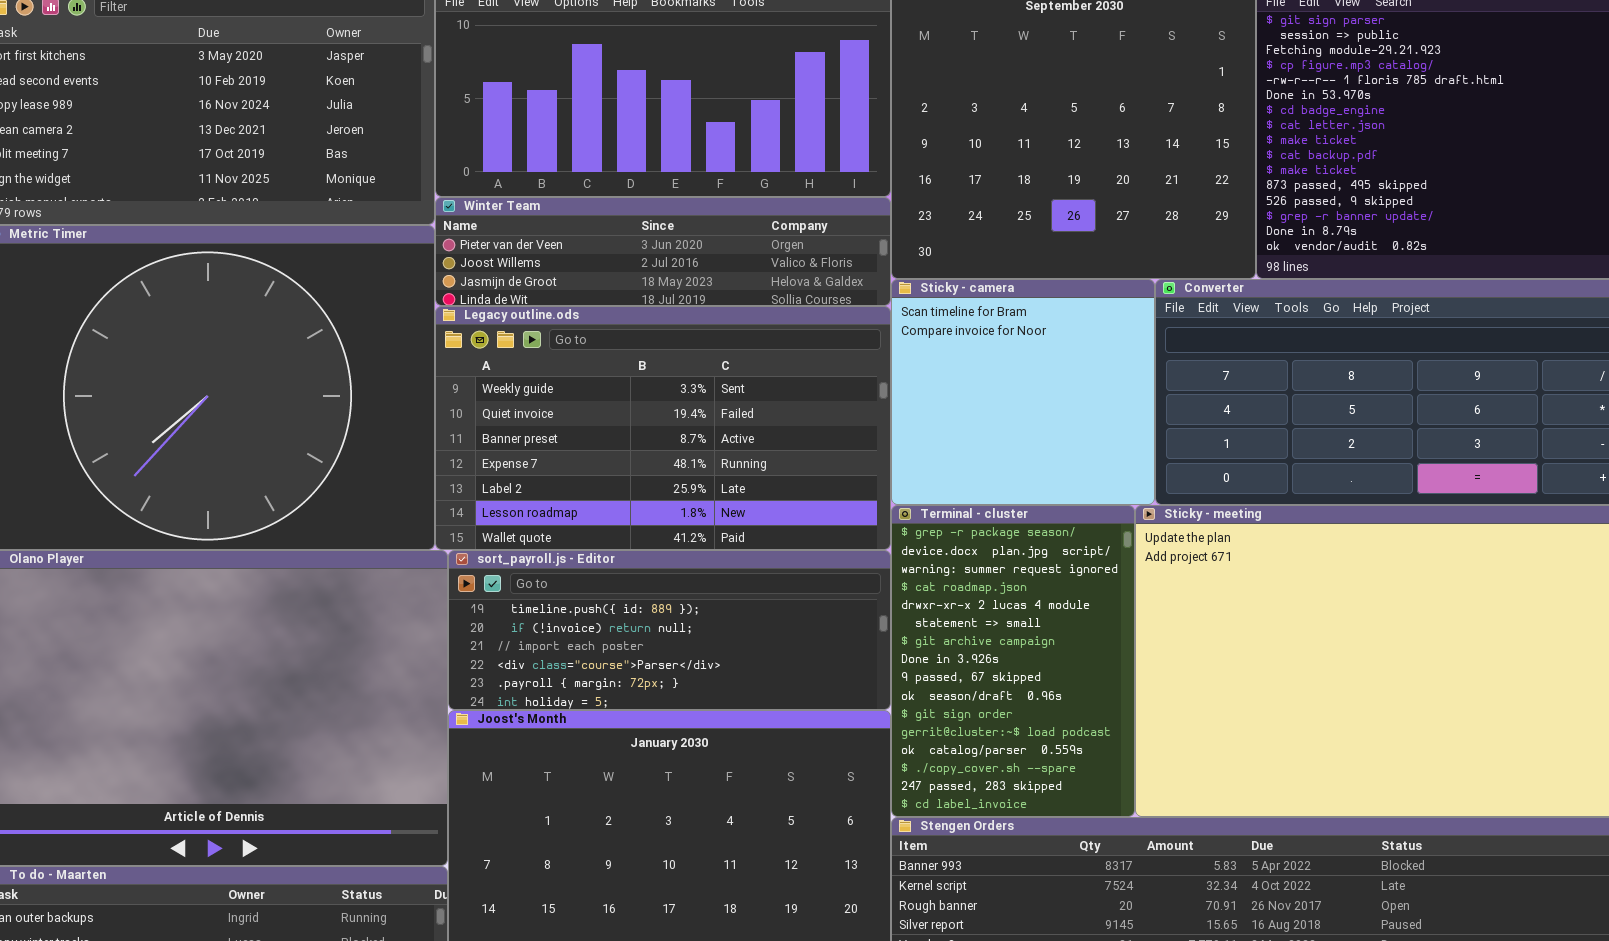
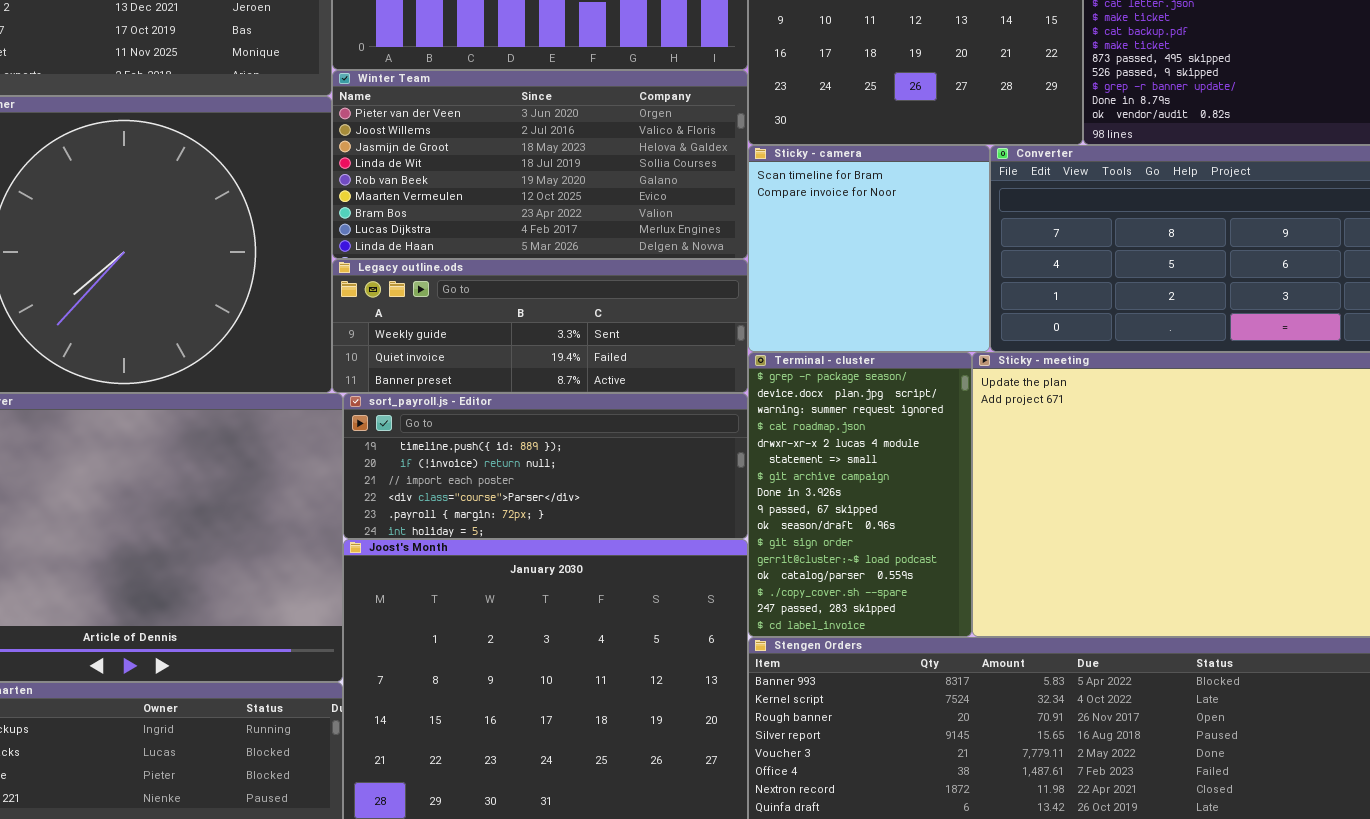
Winter Team: [435,197,891,306] -> [332,70,748,259], resized
Legacy outline.ods: [435,306,891,550] -> [332,259,748,393], resized

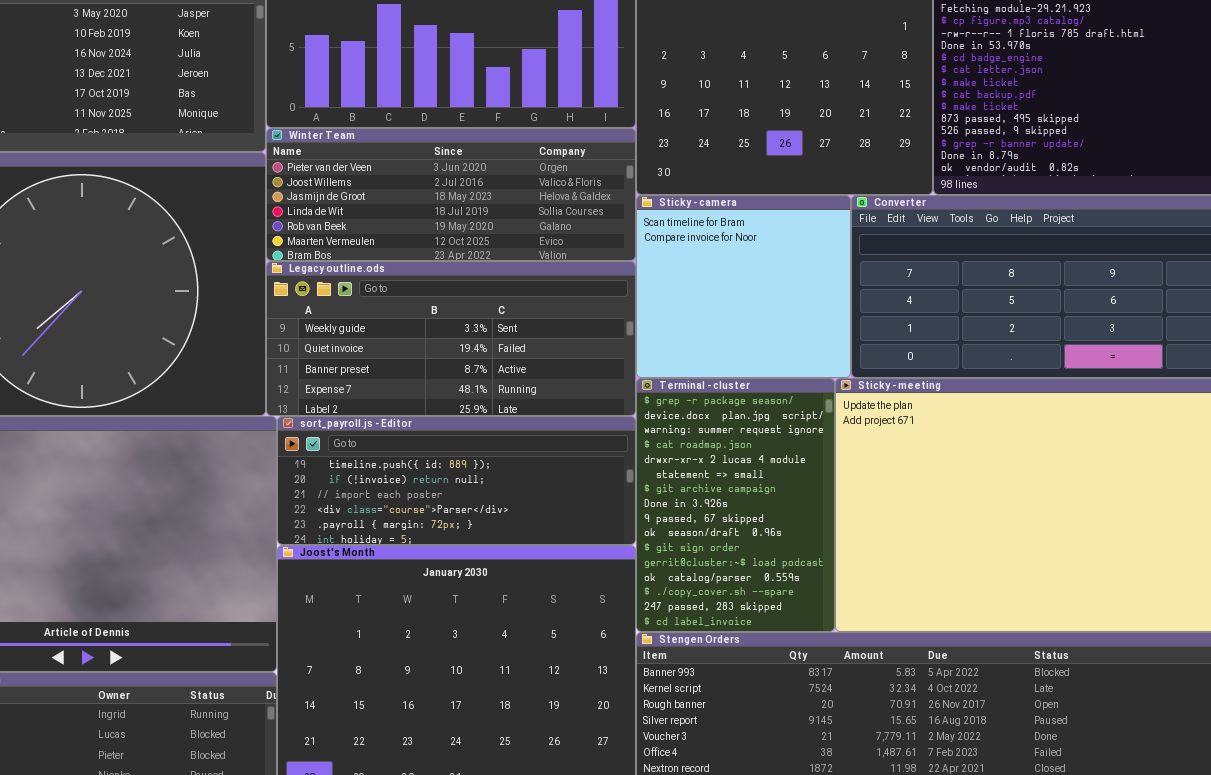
Winter Team: [332,70,748,259] -> [266,128,636,261], resized
Legacy outline.ods: [332,259,748,393] -> [266,261,636,416], resized

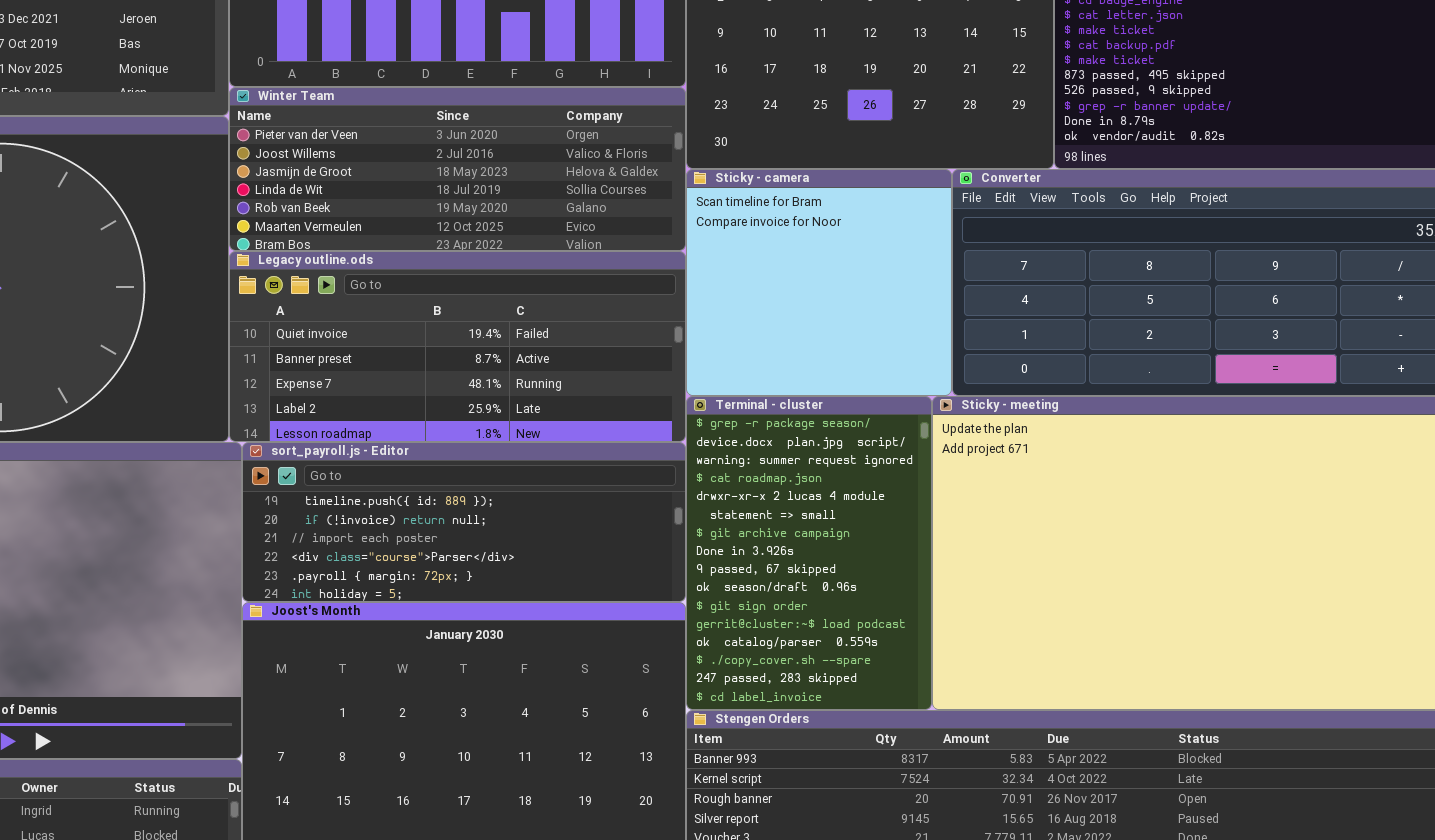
Legacy outline.ods: [266,261,636,416] -> [229,251,686,442], scrolled down 1 row

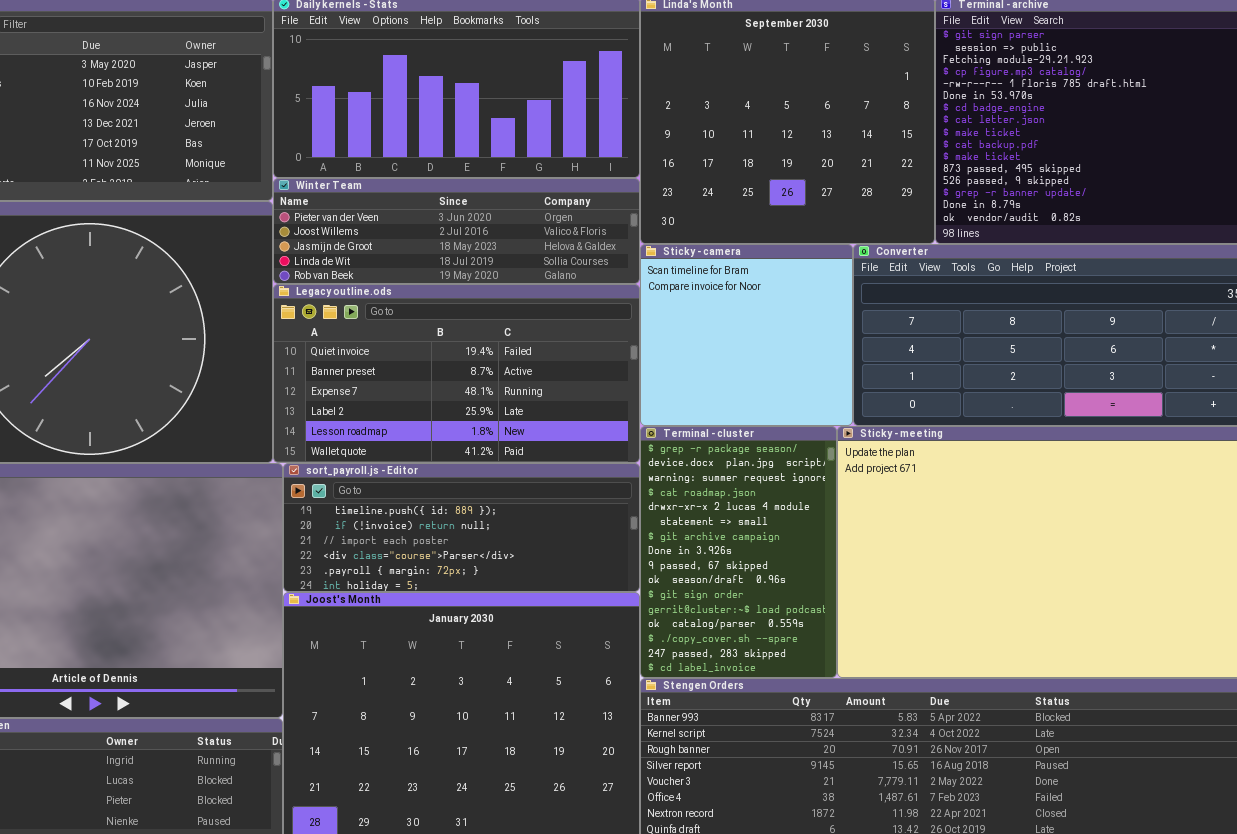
Winter Team: [229,87,686,251] -> [273,178,640,284], resized
Legacy outline.ods: [229,251,686,442] -> [273,284,640,463], resized

